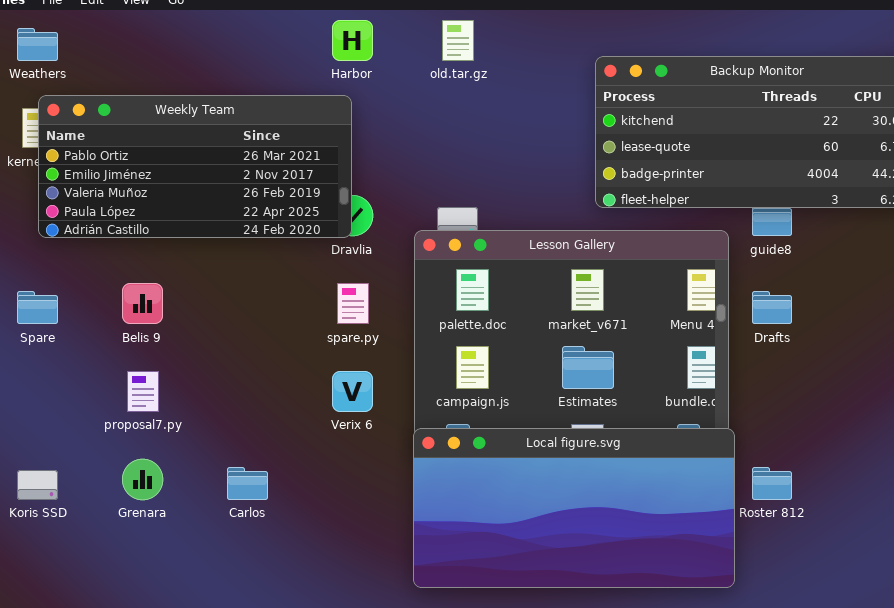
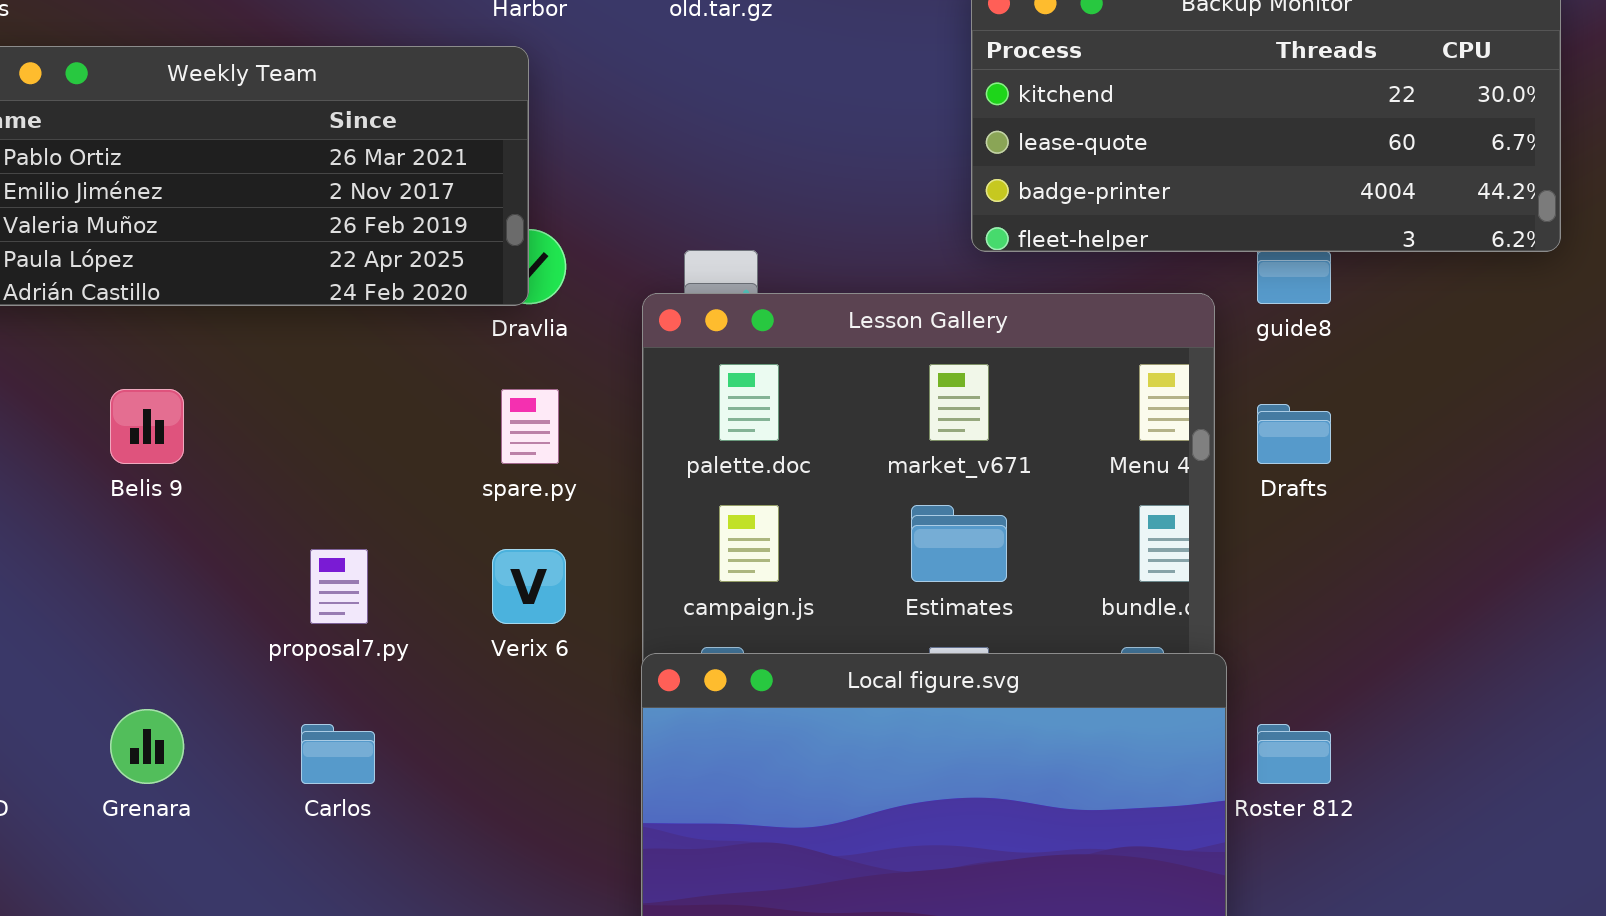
proposal7.py: [127,371,159,412] -> [310,549,368,624], moved

